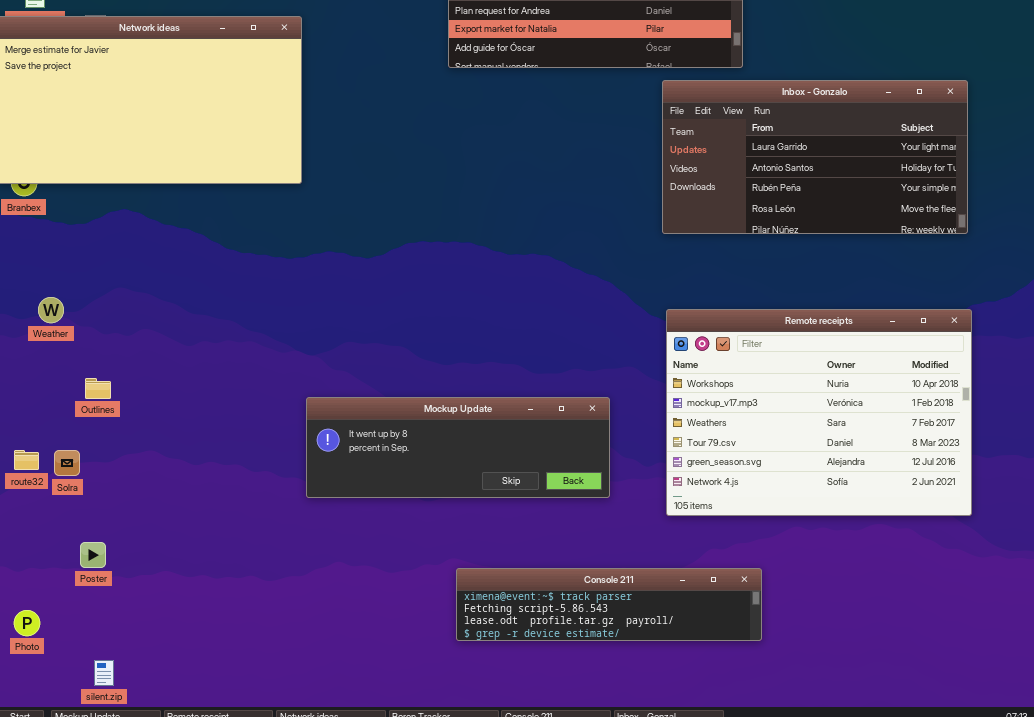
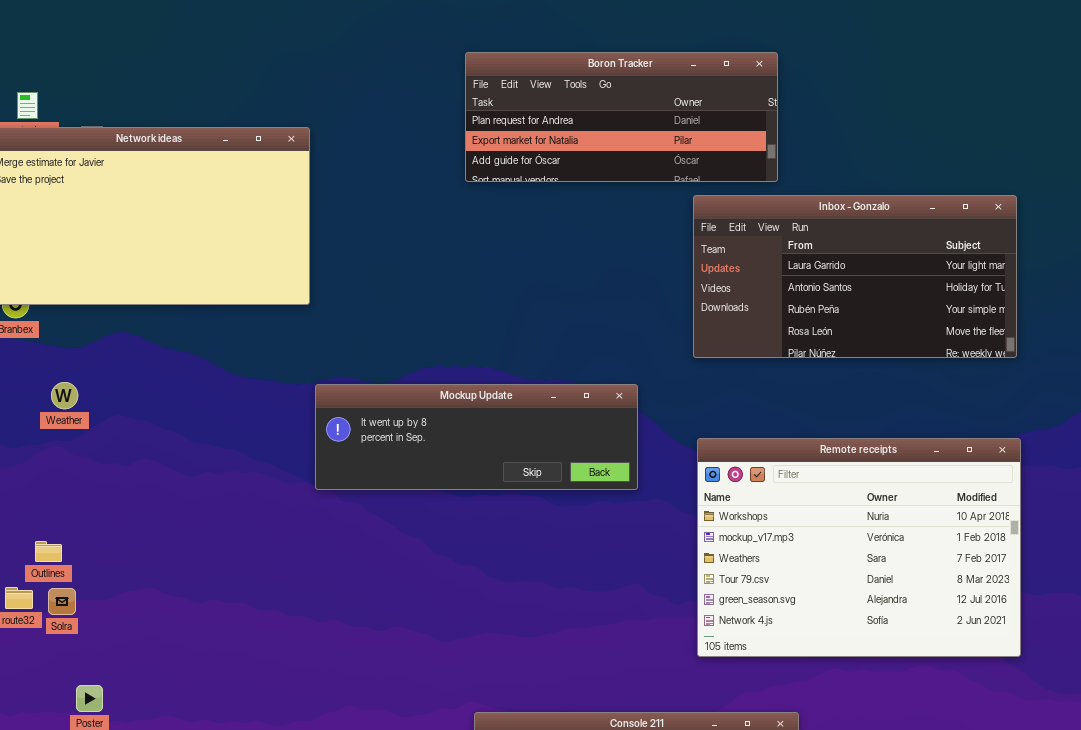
Weather: [38,297,64,323] -> [51,382,78,409], moved
Outlines: [85,378,111,399] -> [35,541,62,562], moved
Mockup Update: [306,397,610,498] -> [315,384,638,490], moved

